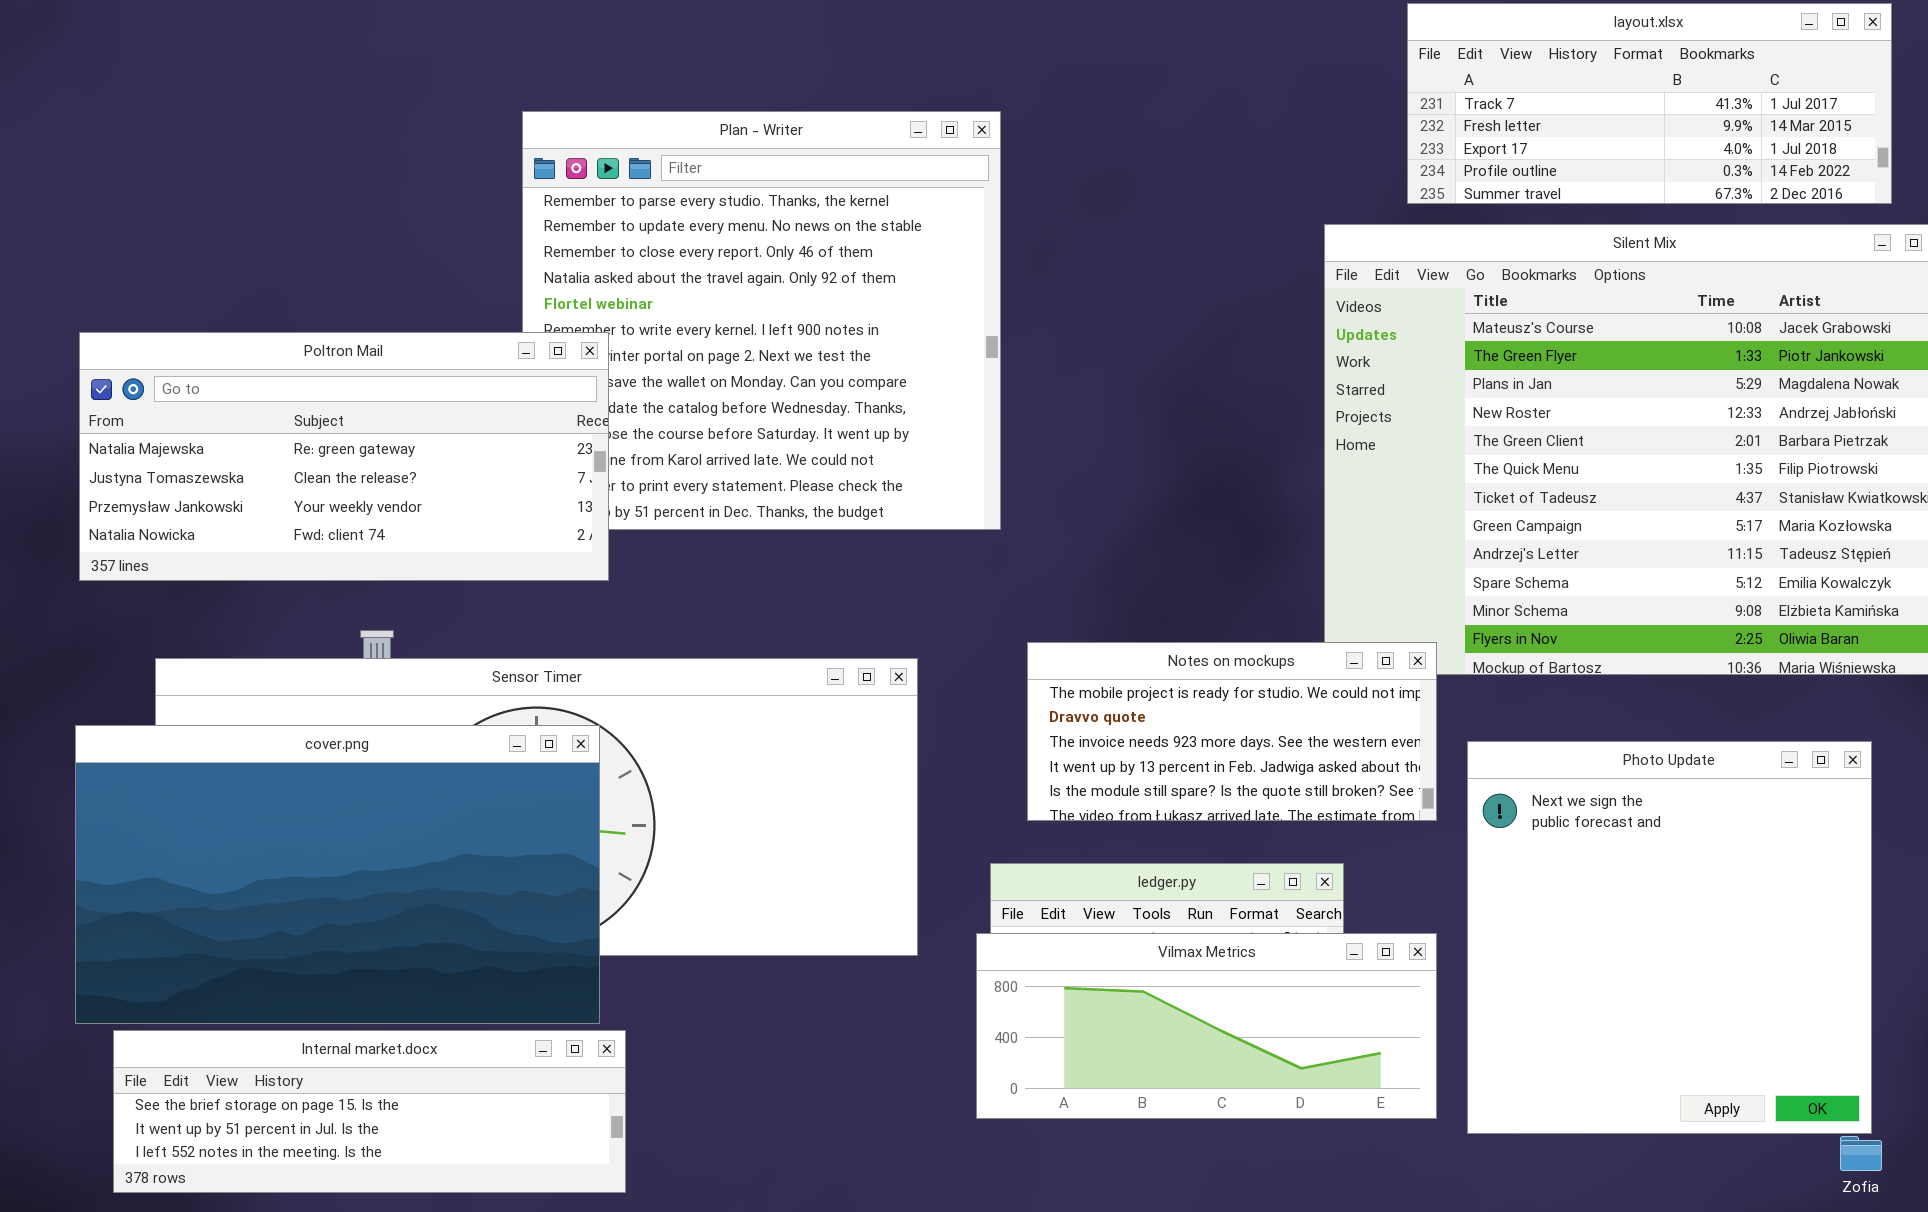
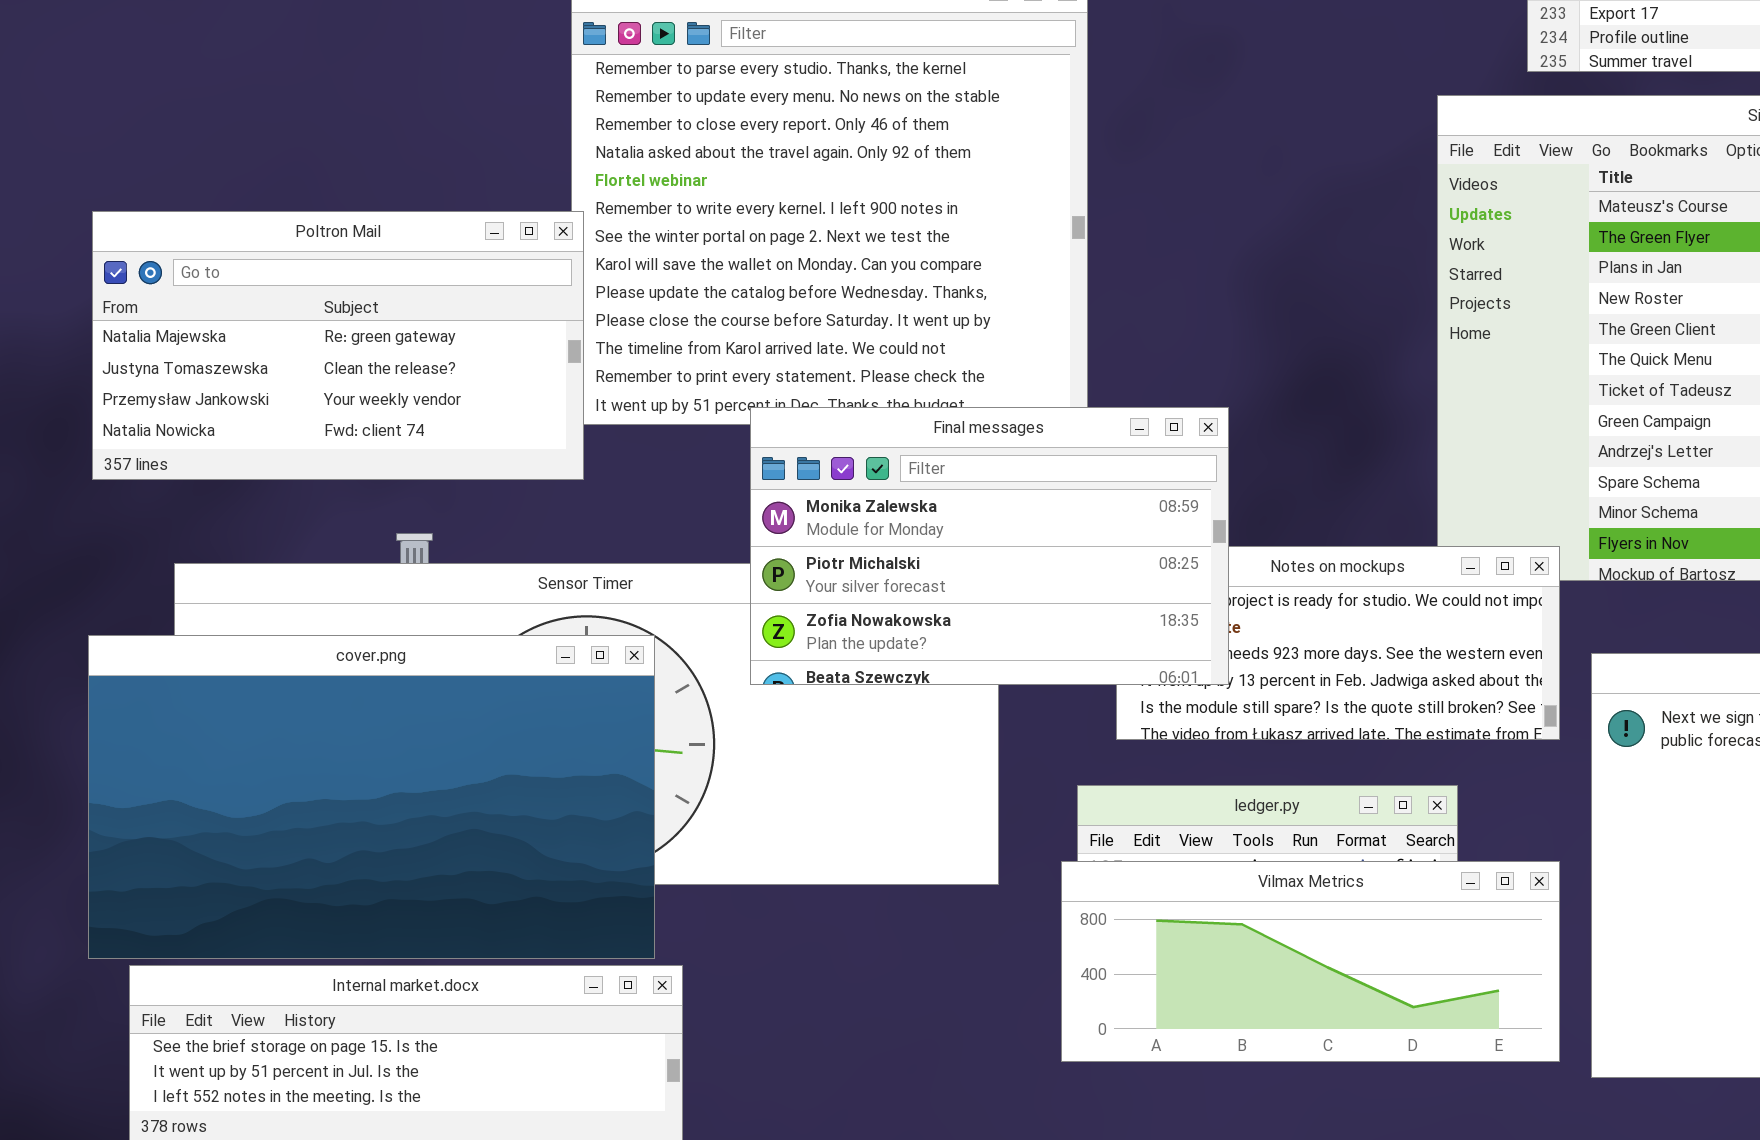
Poltron Mail: [79,332,609,581] -> [92,211,584,480], resized
Final messages: none -> [750,407,1229,685], opened

